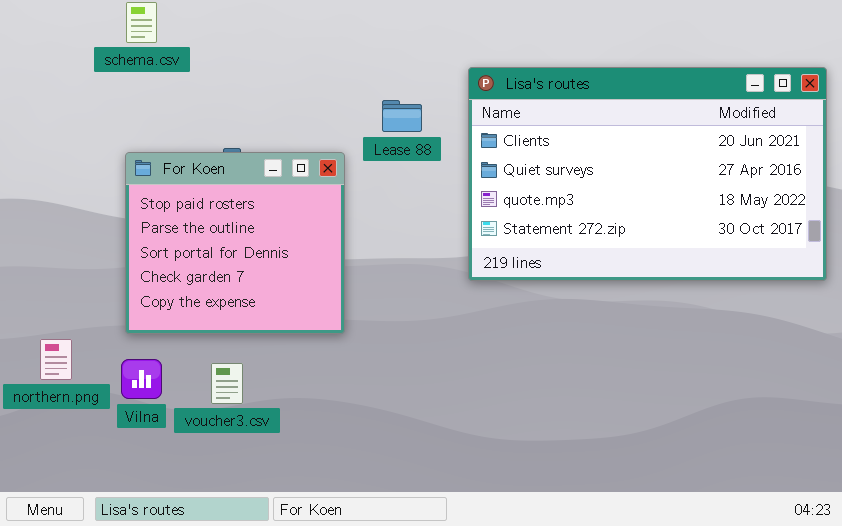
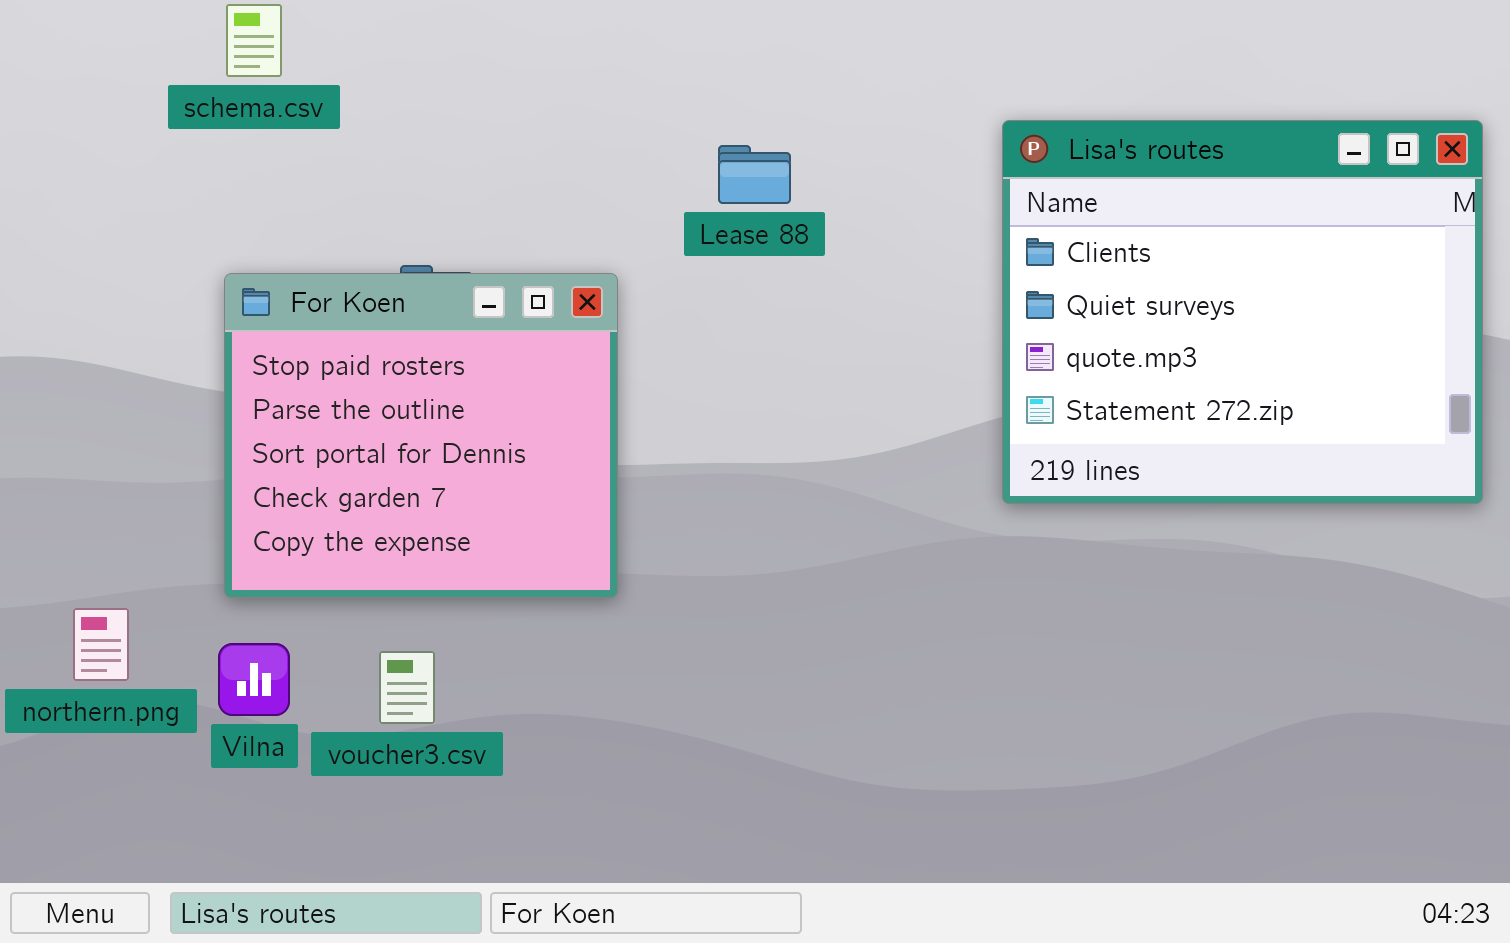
Lisa's routes: [468,67,827,281] -> [1002,120,1483,504], resized
Lease 88: [382,100,422,132] -> [718,145,791,204], moved

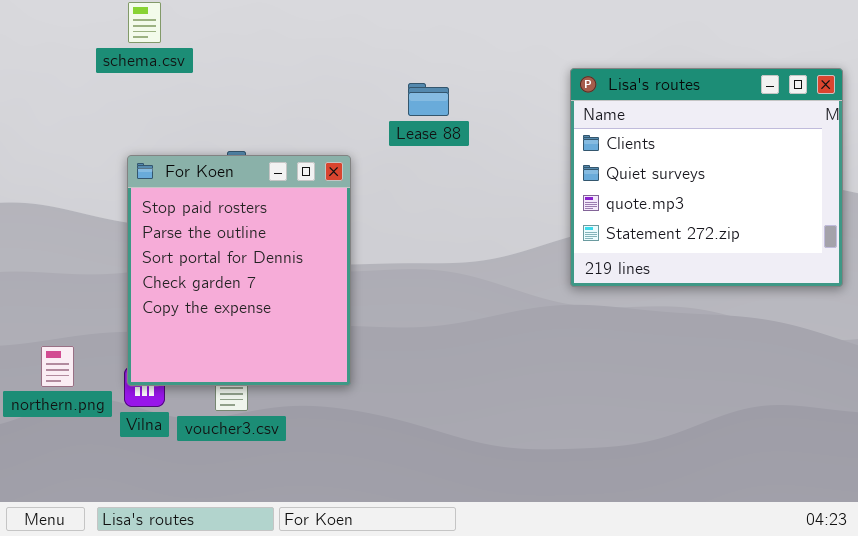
For Koen: [224,273,618,598] -> [127,155,351,386], resized

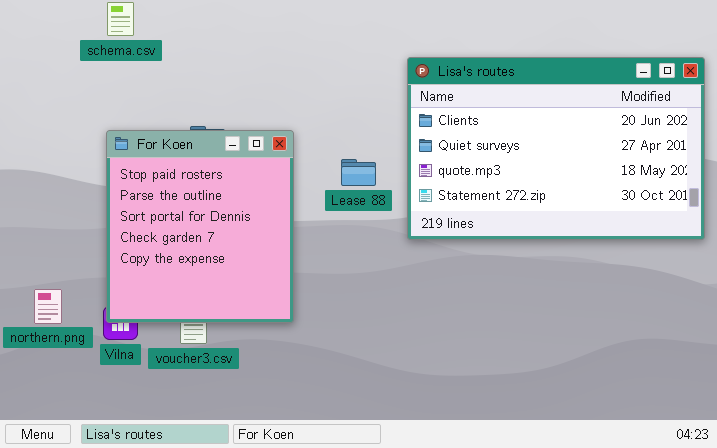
Lisa's routes: [570,68,843,287] -> [407,57,705,240], resized
Lease 88: [408,83,449,116] -> [341,159,376,186], moved

